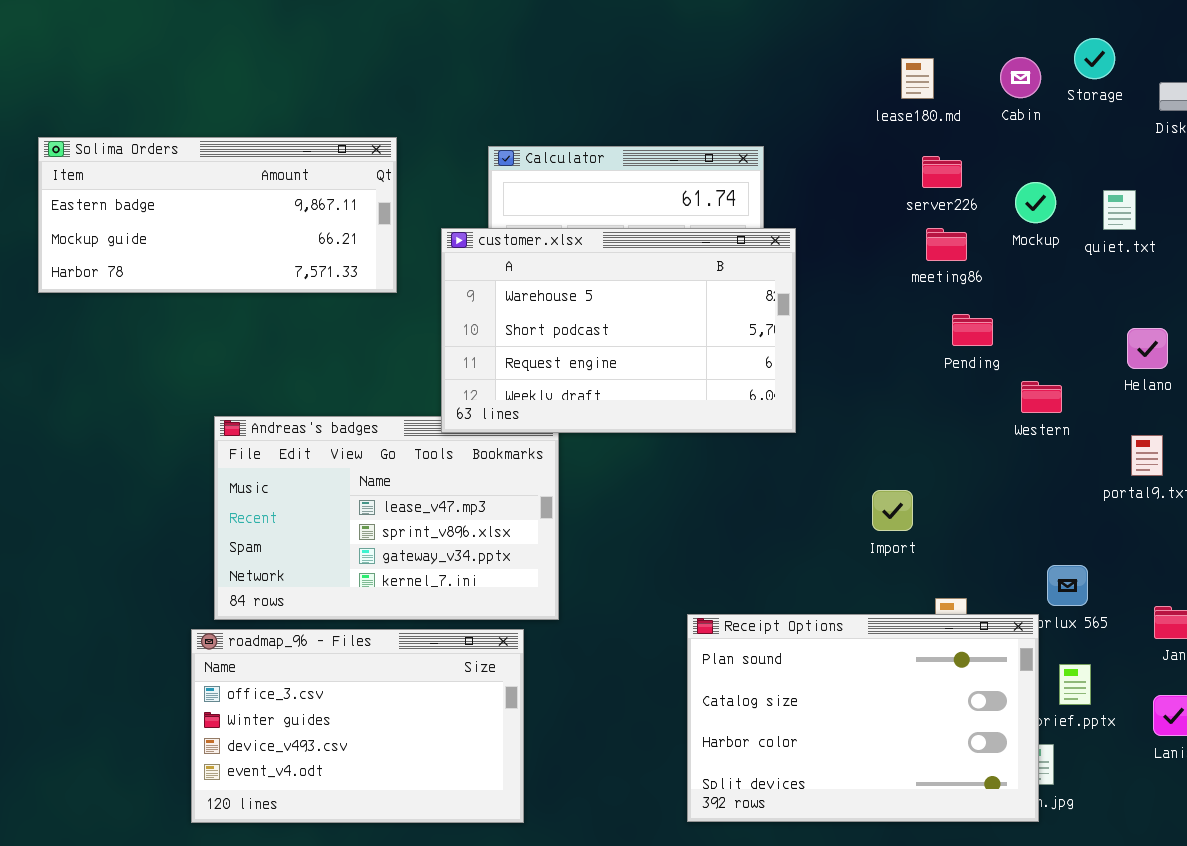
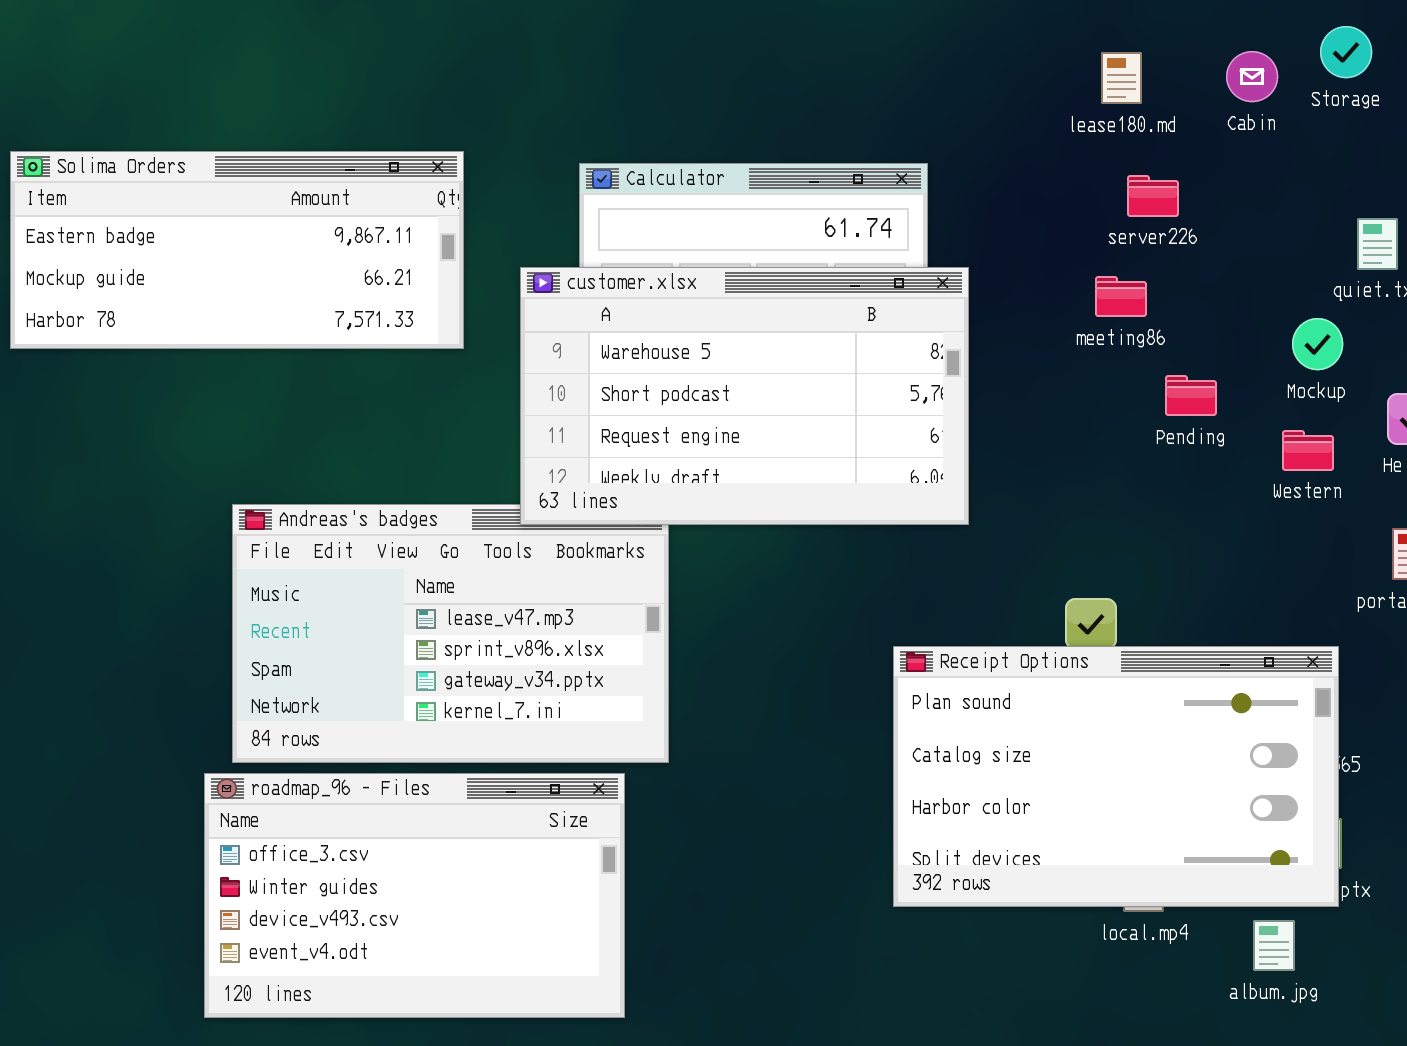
Mockup: [1015,182,1056,223] -> [1292,318,1343,370], moved
meeting86: [926,228,967,261] -> [1095,276,1147,317], moved
Western: [1021,381,1062,413] -> [1282,430,1334,471], moved
Receipt Options: [687,614,1039,822] -> [893,646,1339,907], moved

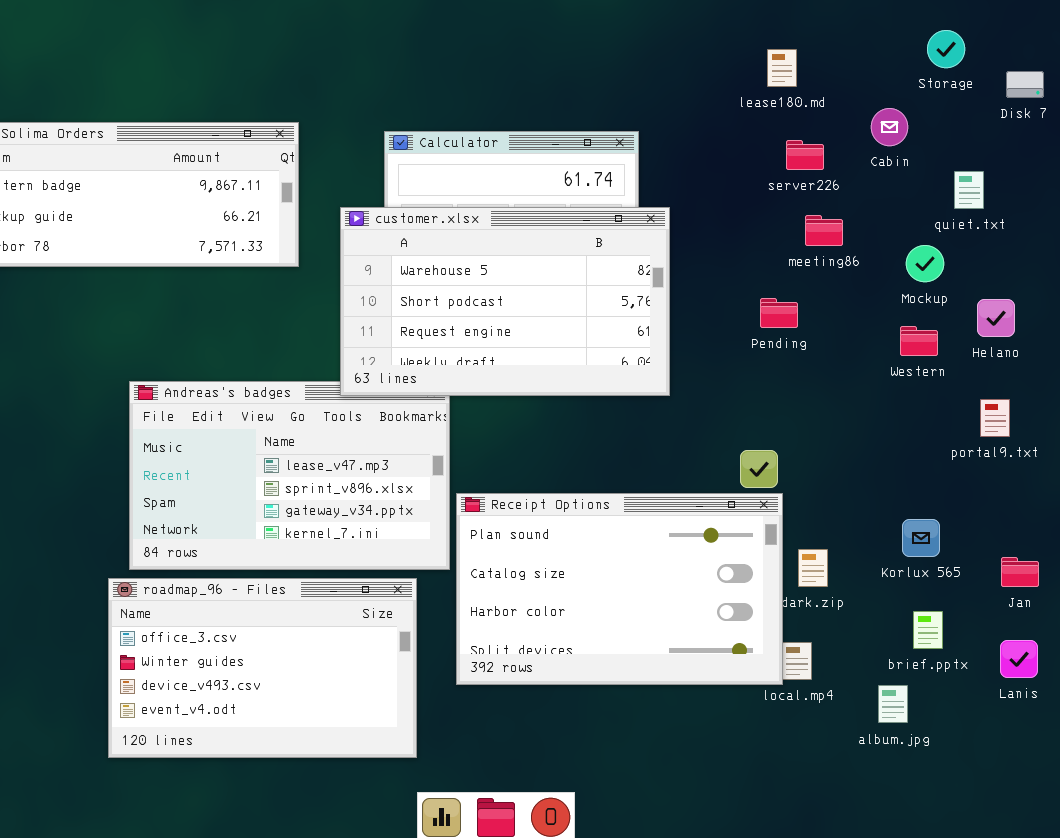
Cabin: [1226,51,1278,102] -> [871,108,908,146], moved
meeting86: [1095,276,1147,317] -> [805,215,843,246], moved
Pending: [1165,375,1217,416] -> [760,298,798,328], moved
Receipt Options: [893,646,1339,907] -> [456,493,783,685], moved

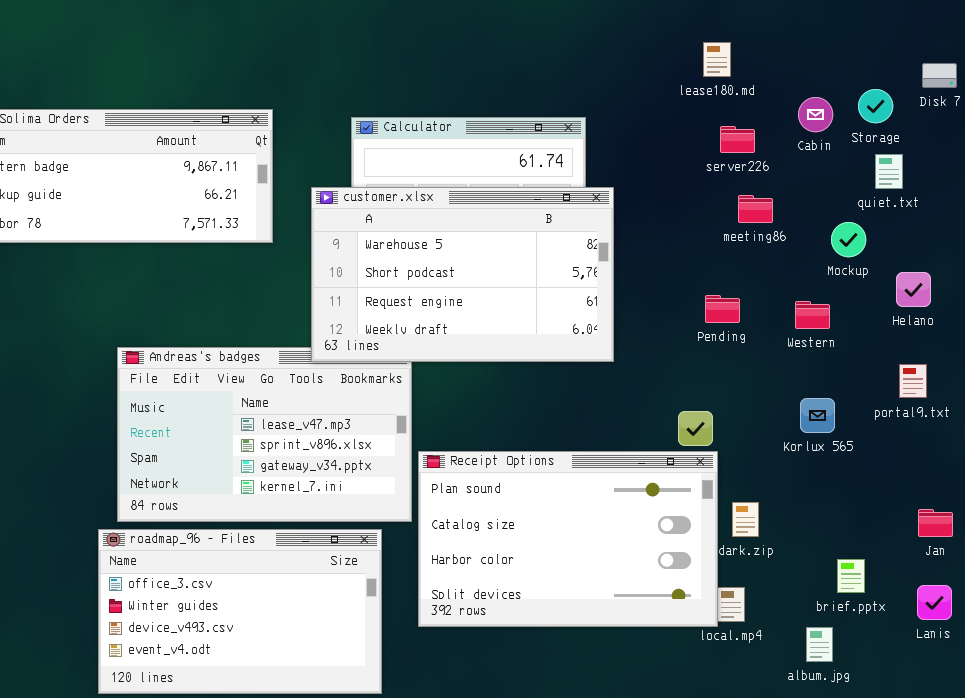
Storage: [927,30,965,68] -> [858,89,893,123], moved
Pending: [760,298,798,328] -> [705,295,740,323], moved
Western: [900,326,938,356] -> [795,301,830,329], moved
Korlux 565: [902,519,940,557] -> [800,398,835,433], moved

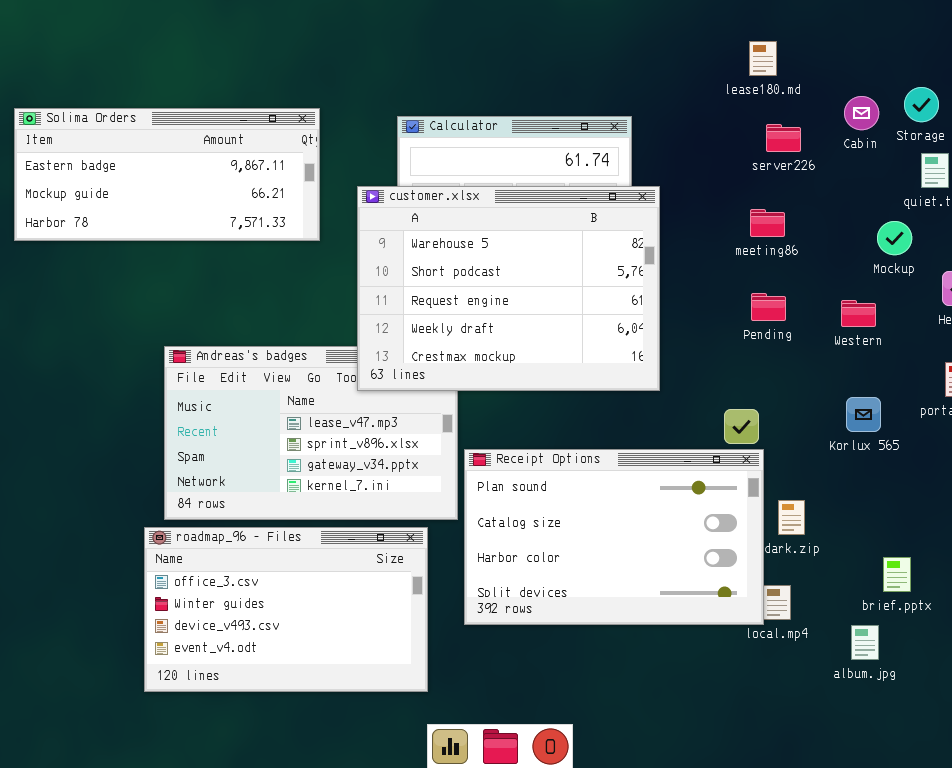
customer.xlsx: [311,187,614,362] -> [357,186,660,391], resized
meeting86: [738,195,773,223] -> [750,209,785,237], moved

